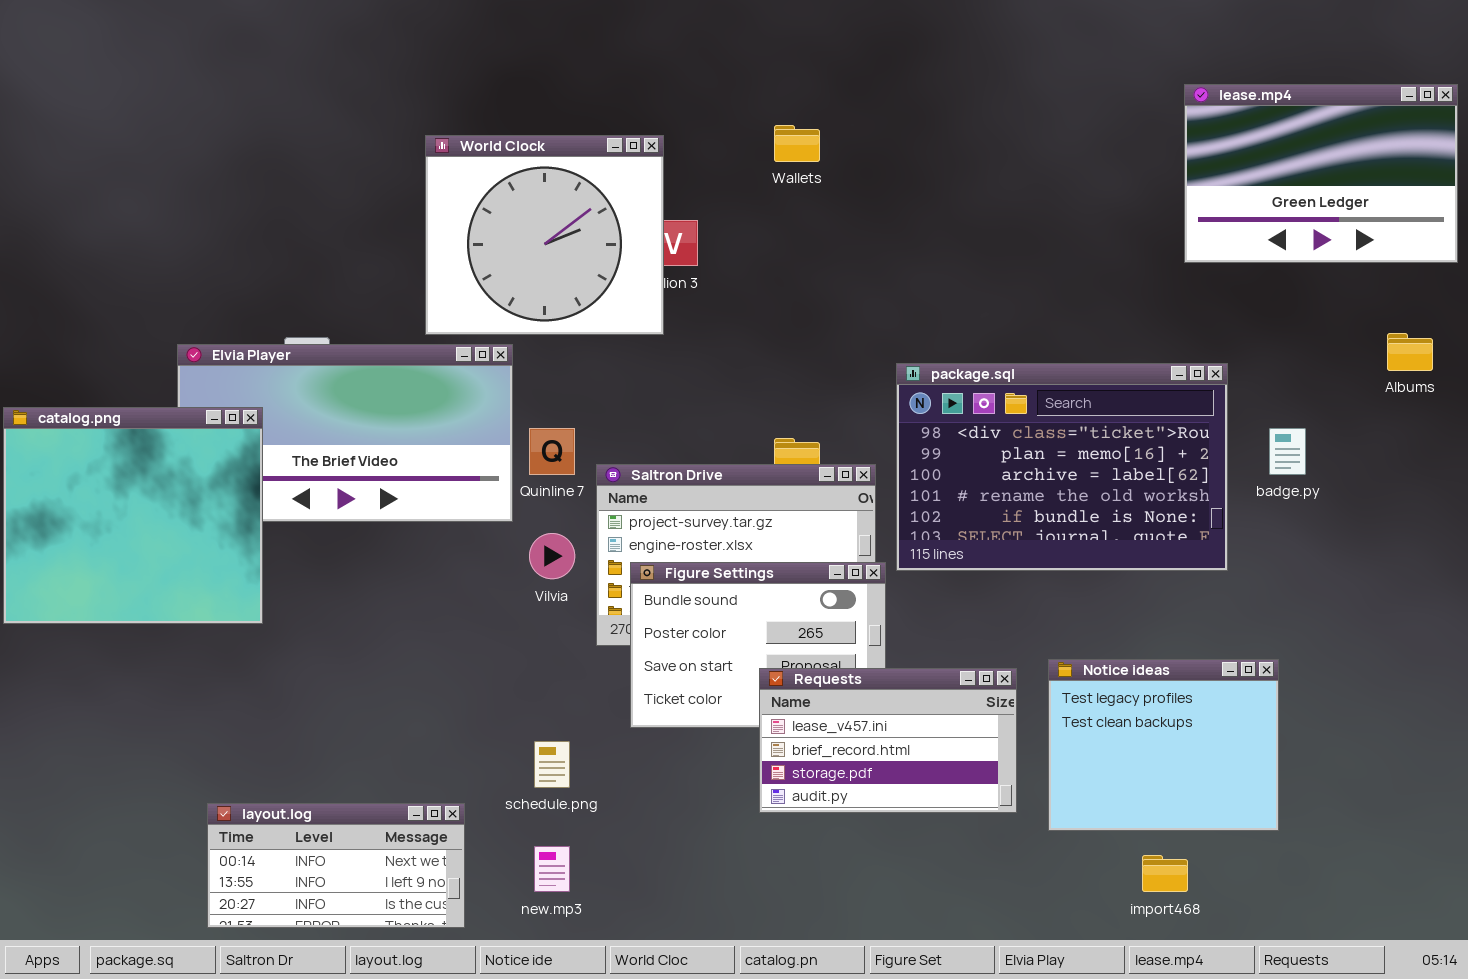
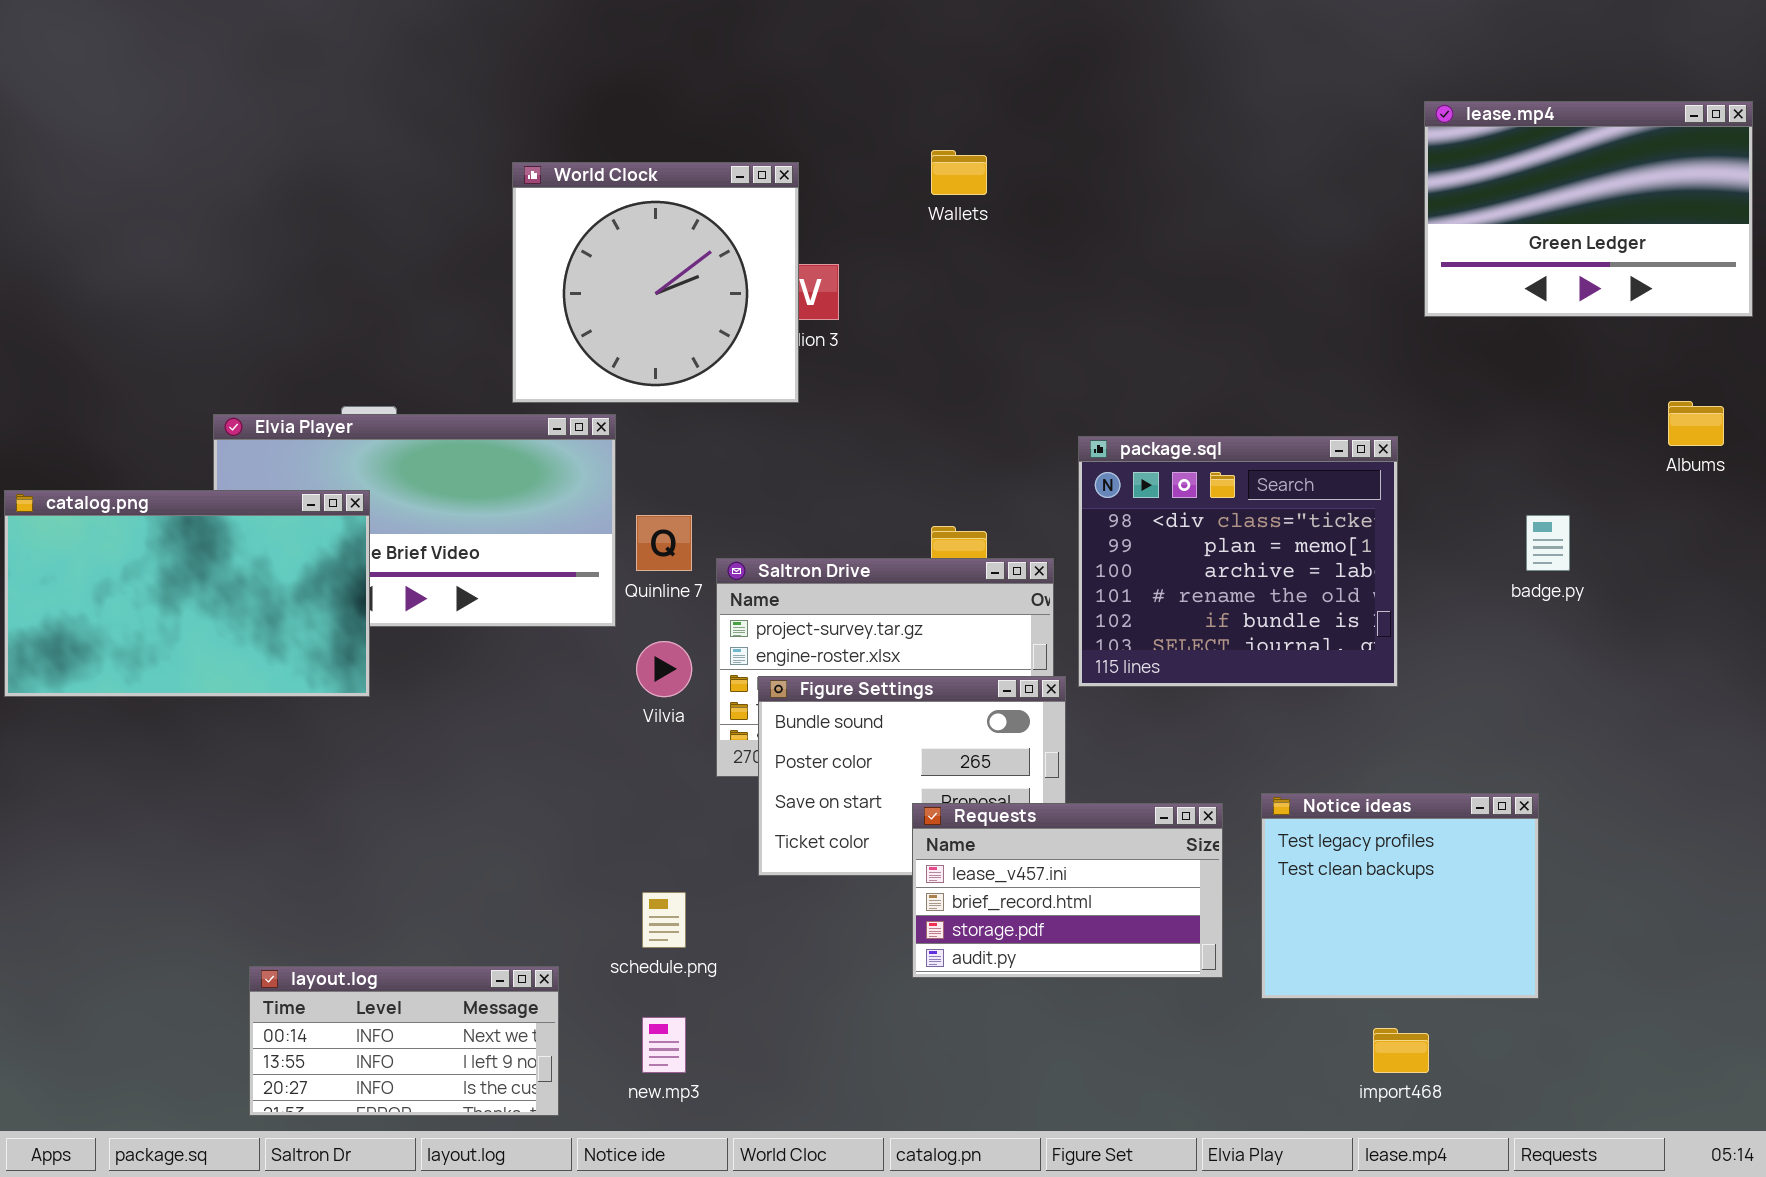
package.sql: [896,363,1228,571] -> [1078,436,1398,687], resized
catalog.png: [3,407,263,624] -> [4,490,370,697], resized

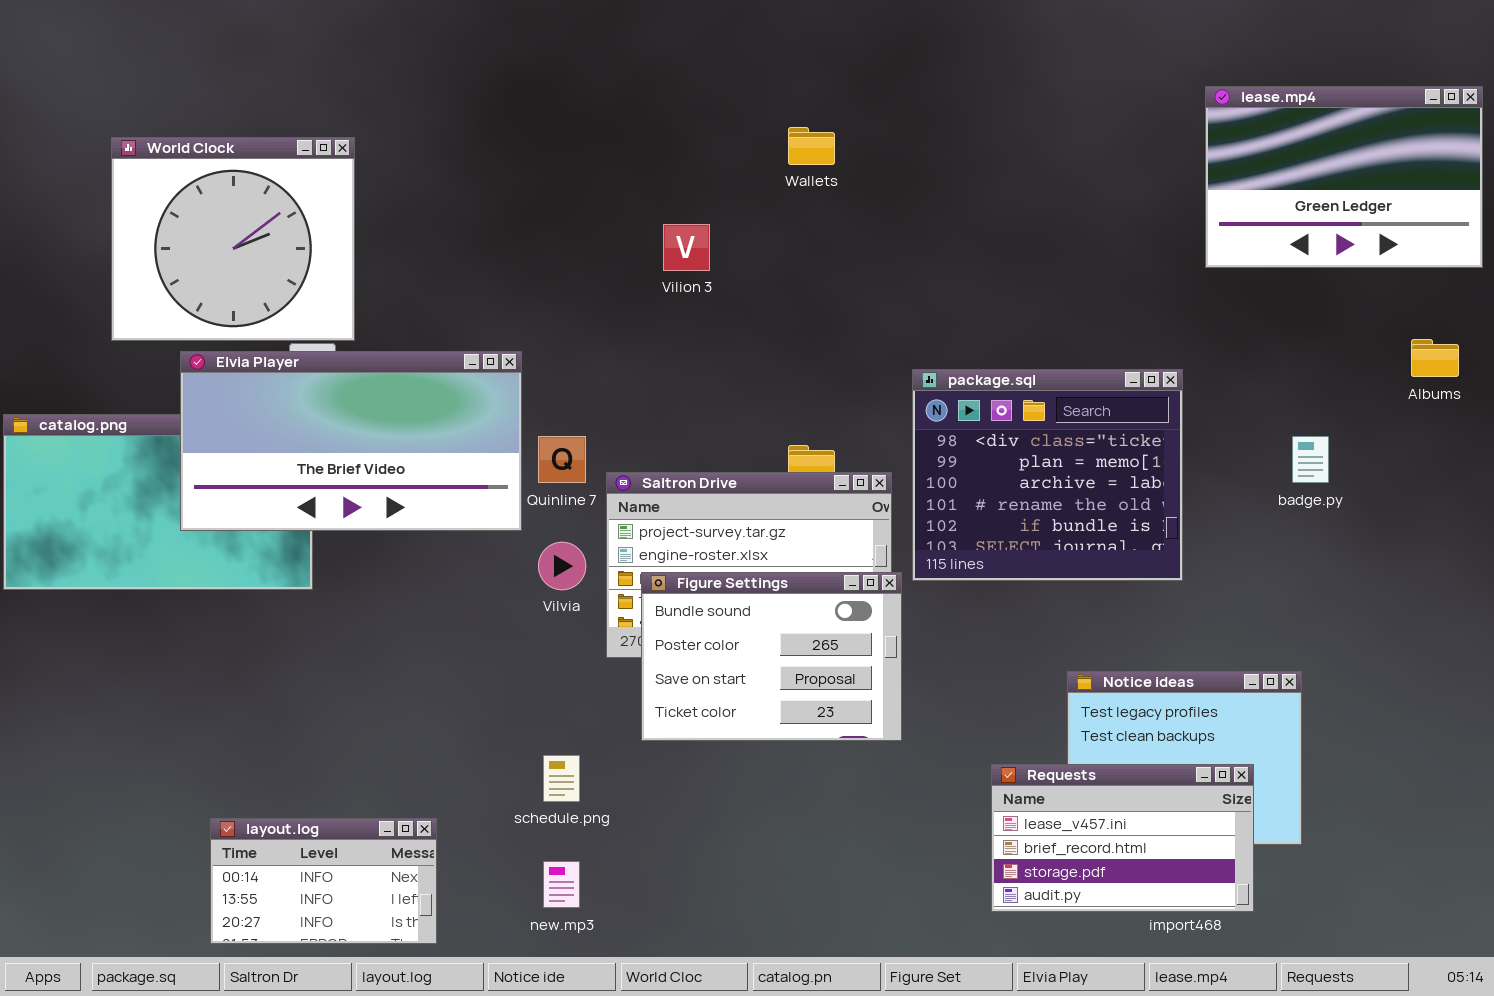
World Clock: [512,162,799,403] -> [111,137,355,341], moved
Elvia Player: [213,414,616,627] -> [180,351,522,531], raised
Requests: [912,803,1223,978] -> [991,764,1254,912], moved
layout.log: [249,966,559,1116] -> [210,818,437,944], resized

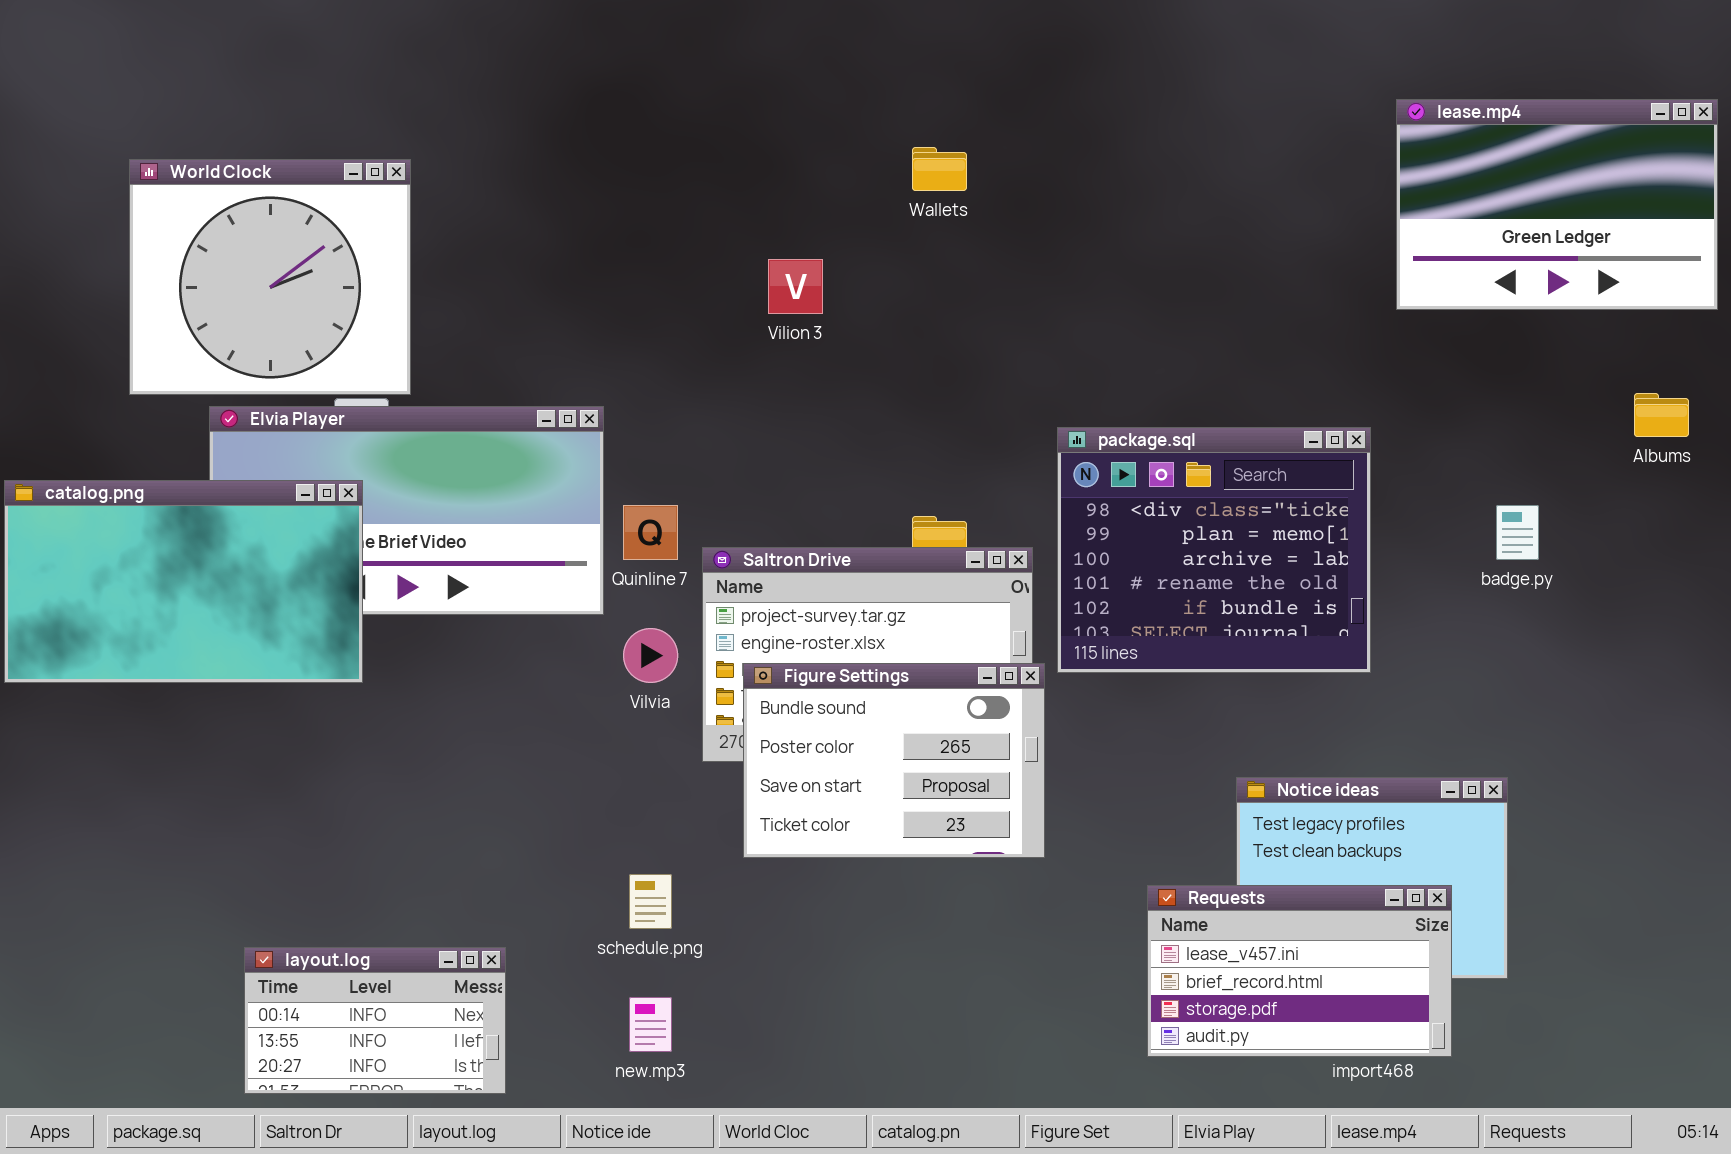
catalog.png: [3,414,313,590] -> [4,480,363,683], raised

